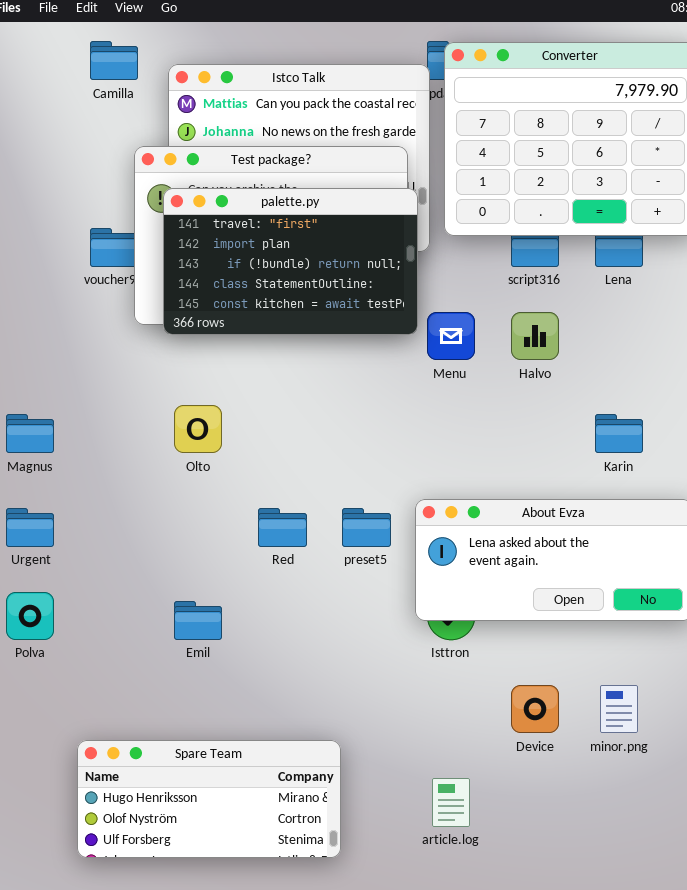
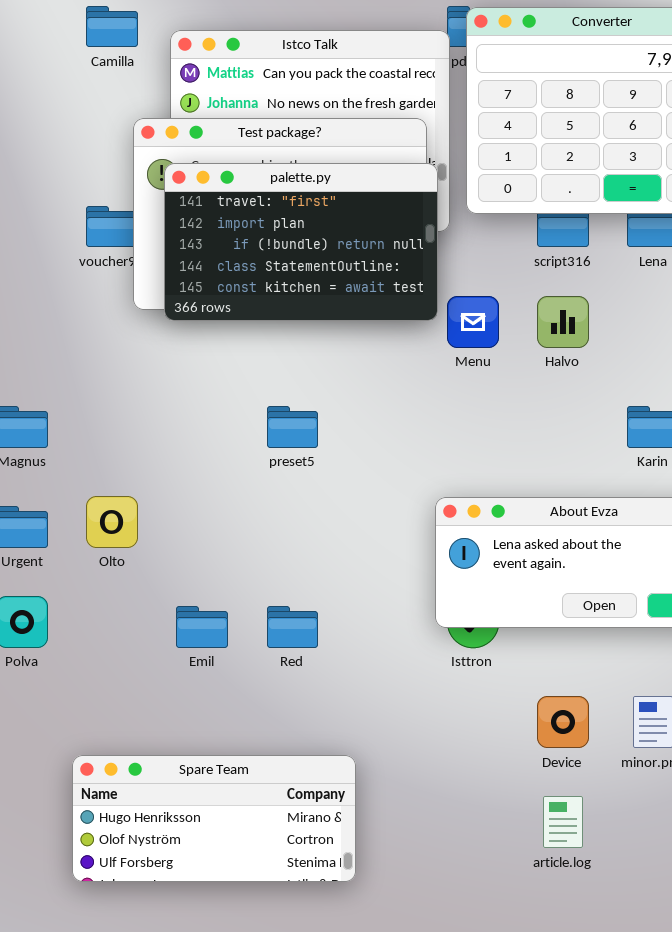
Olto: [174,405,222,453] -> [86,496,138,548], moved
Red: [258,508,307,547] -> [267,606,318,648], moved
preset5: [342,508,391,547] -> [267,406,318,448], moved
article.log: [432,778,470,827] -> [543,796,583,848], moved

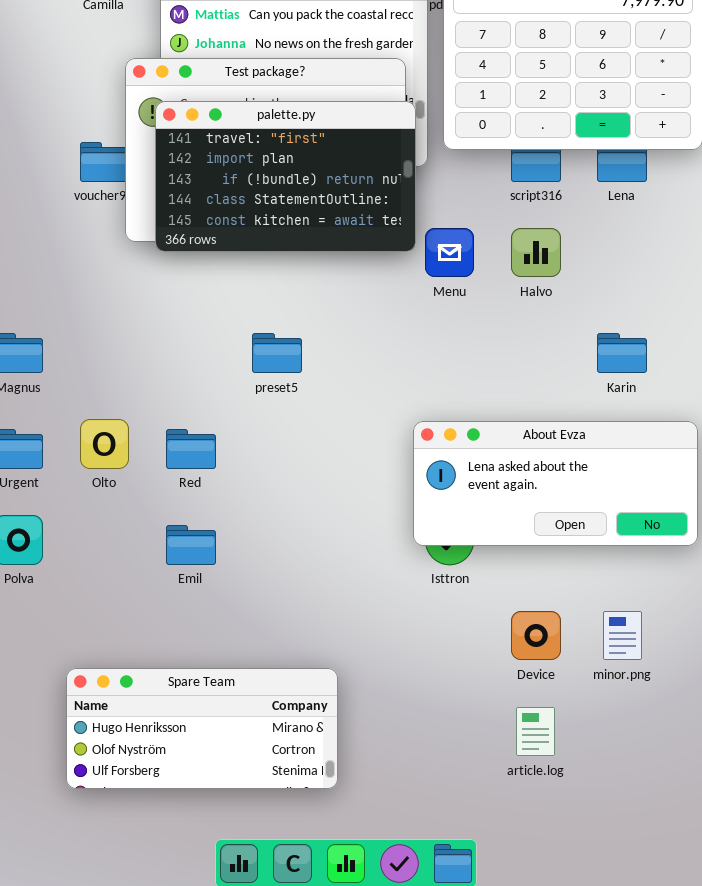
Red: [267,606,318,648] -> [166,429,216,469], moved

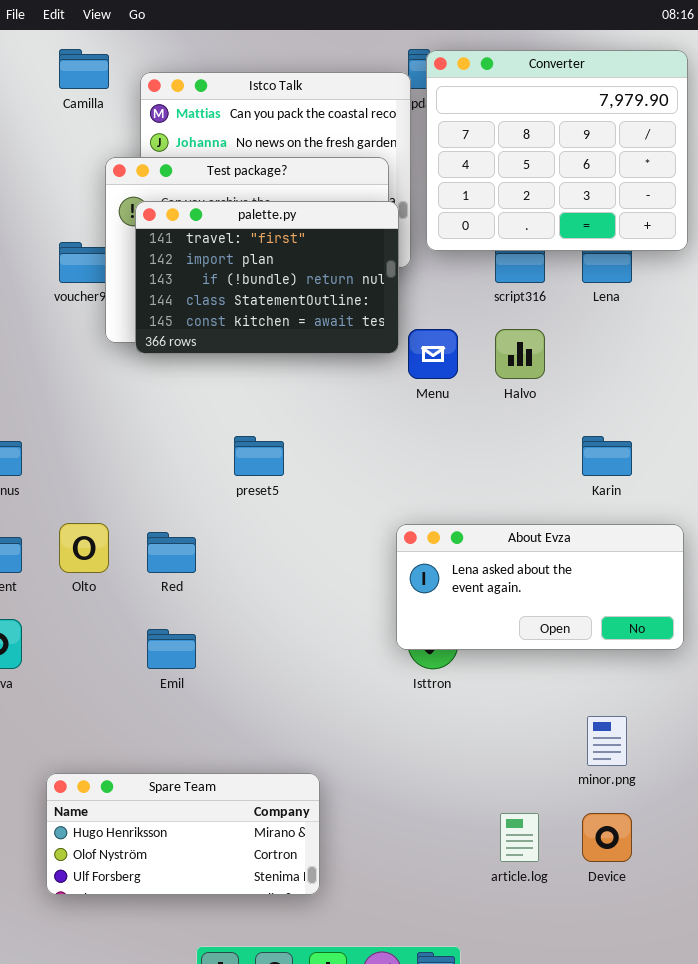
Device: [511,611,561,660] -> [582,813,632,862], moved

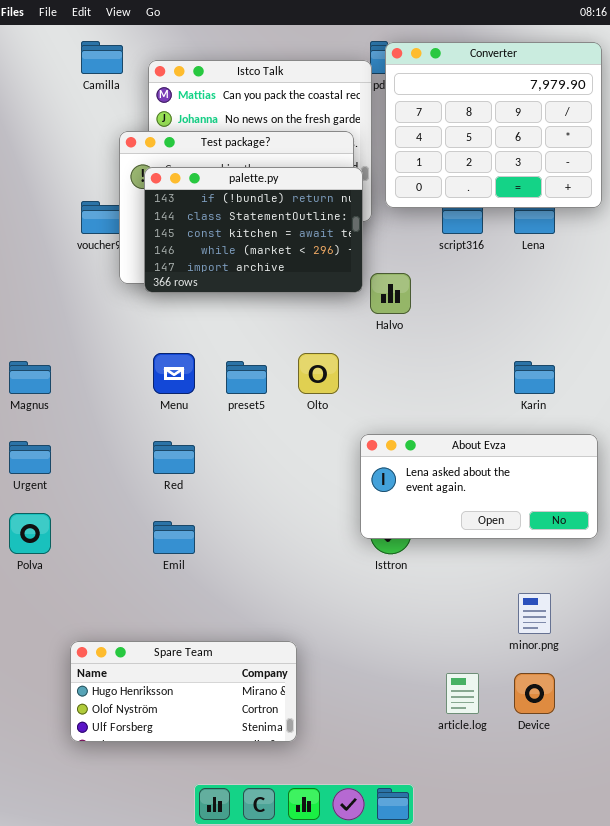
palette.py: [135,201,399,354] -> [144,167,363,293], scrolled down 2 rows
Menu: [408,329,458,379] -> [153,353,195,394], moved
Halvo: [495,329,545,379] -> [370,273,411,314], moved
Olto: [59,523,109,573] -> [298,353,339,394], moved

